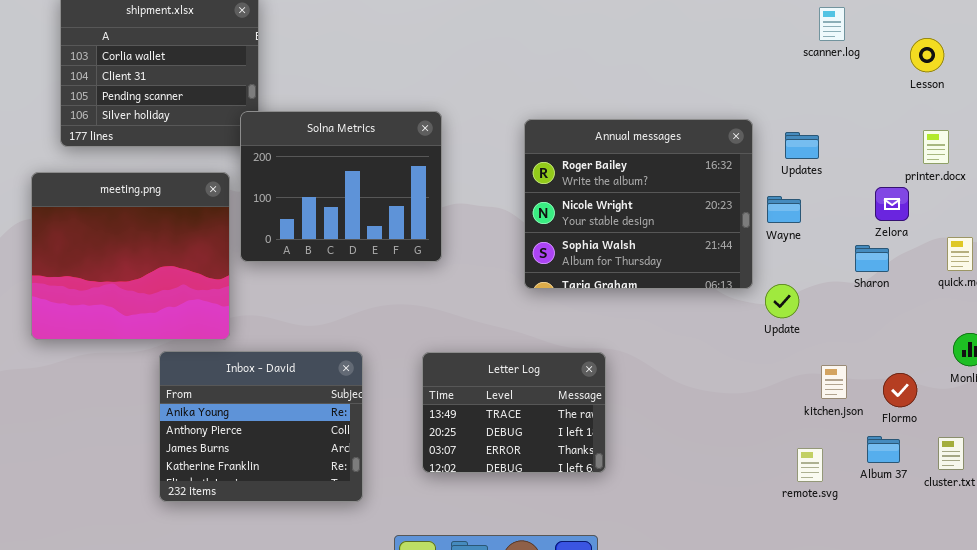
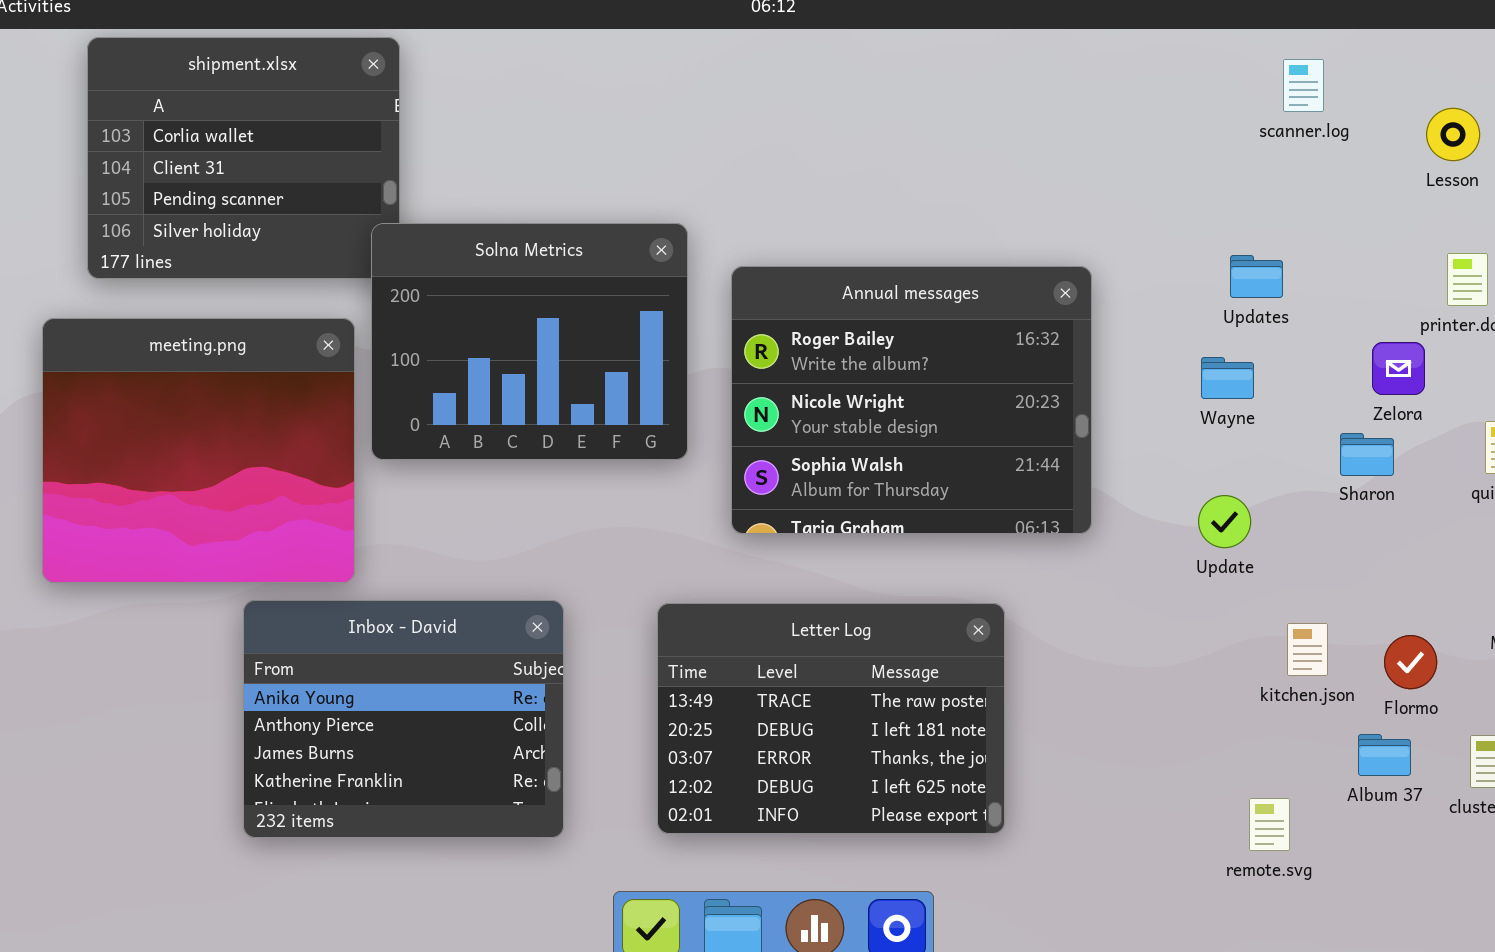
Annual messages: [524,119,753,289] -> [731,266,1092,534], moved
Letter Log: [422,352,606,473] -> [657,603,1005,834], resized
remote.svg: [797,448,823,482] -> [1249,798,1290,851], moved

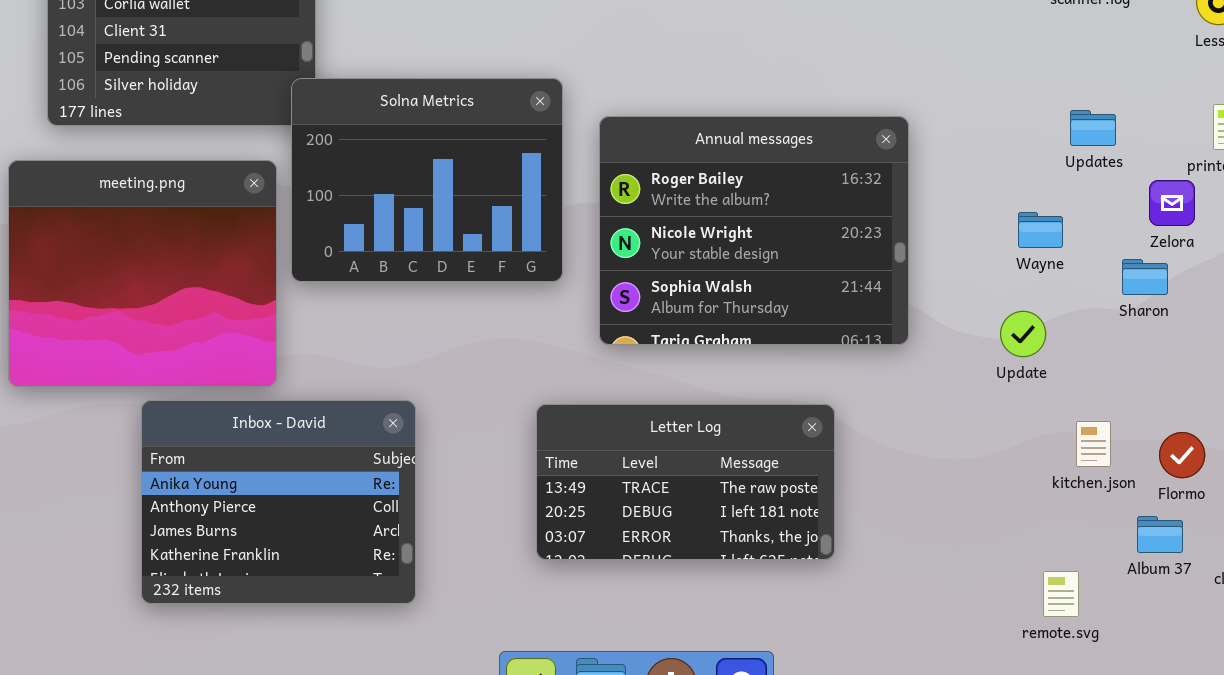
Updates: [1230,255,1283,298] -> [1070,110,1116,146], moved
Wayne: [1201,357,1254,399] -> [1018,212,1063,248], moved
Inbox - David: [243,600,564,838] -> [141,400,416,604], moved
Letter Log: [657,603,1005,834] -> [536,404,835,560], resized

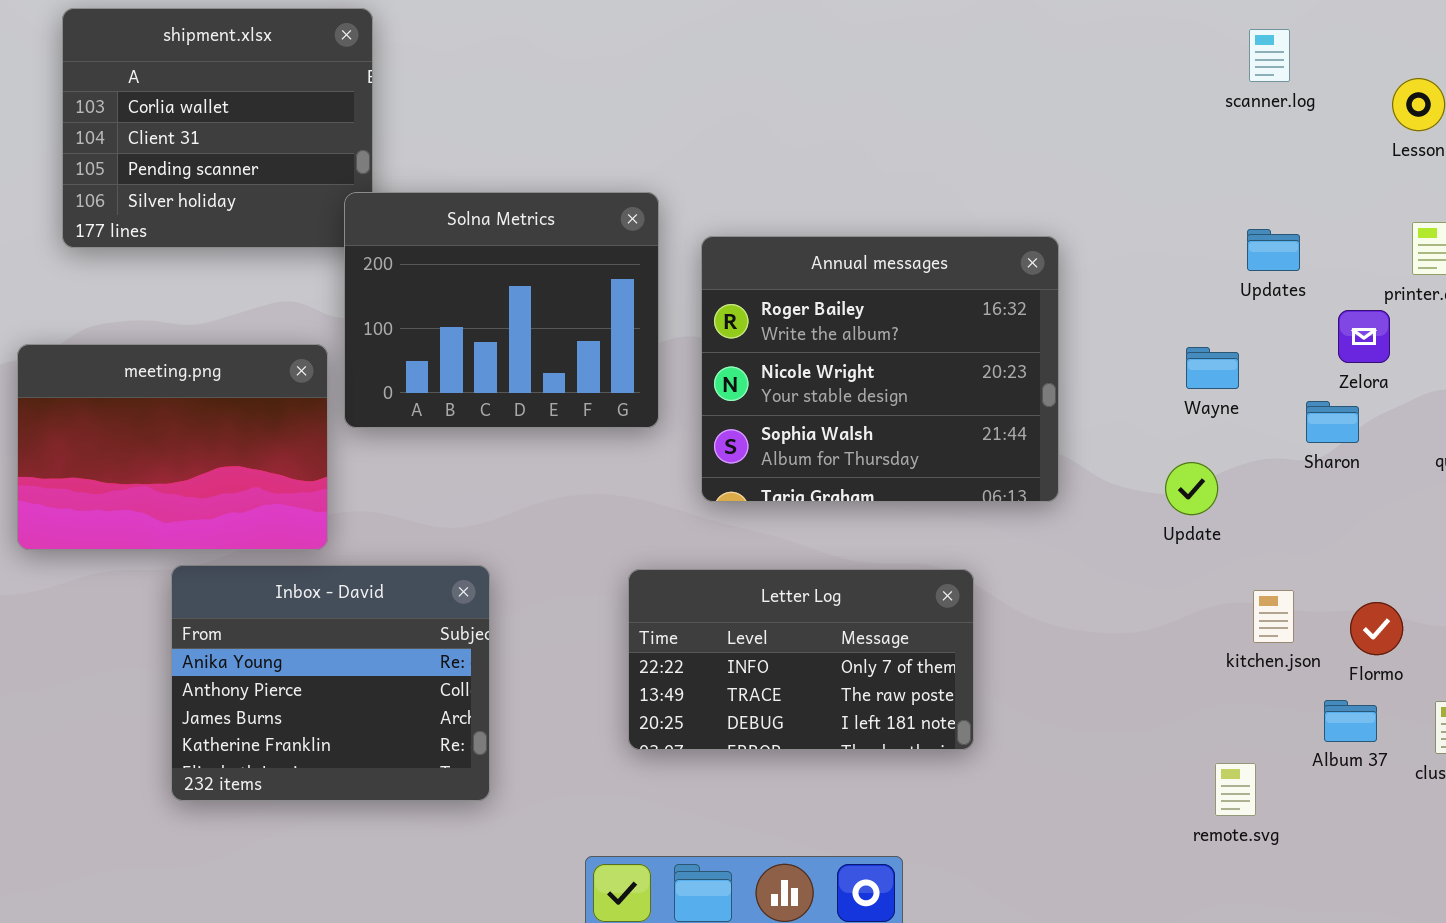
meeting.png: [8,160,277,387] -> [17,344,328,550], resized
Letter Log: [536,404,835,560] -> [628,569,974,750], scrolled up 1 row

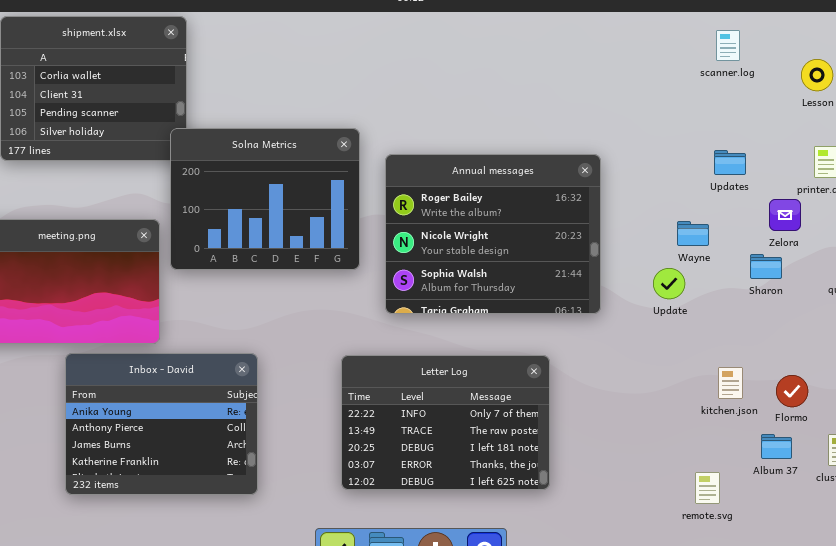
Update: [1165,462,1218,515] -> [653,268,685,299], moved
Letter Log: [628,569,974,750] -> [341,355,550,490], resized

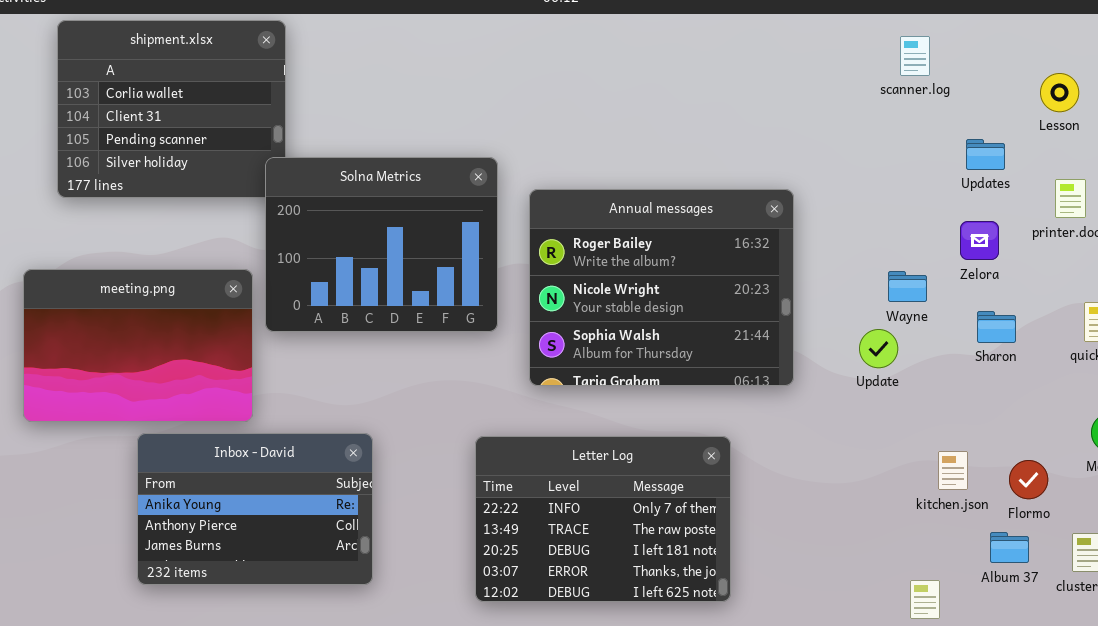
scanner.log: [716,30,740,61] -> [900,36,930,76], moved
Updates: [714,150,746,175] -> [966,139,1005,170], moved
Zelora: [769,199,801,231] -> [960,221,999,260], moved
Inbox - David: [65,353,258,495] -> [137,433,373,585], resized

